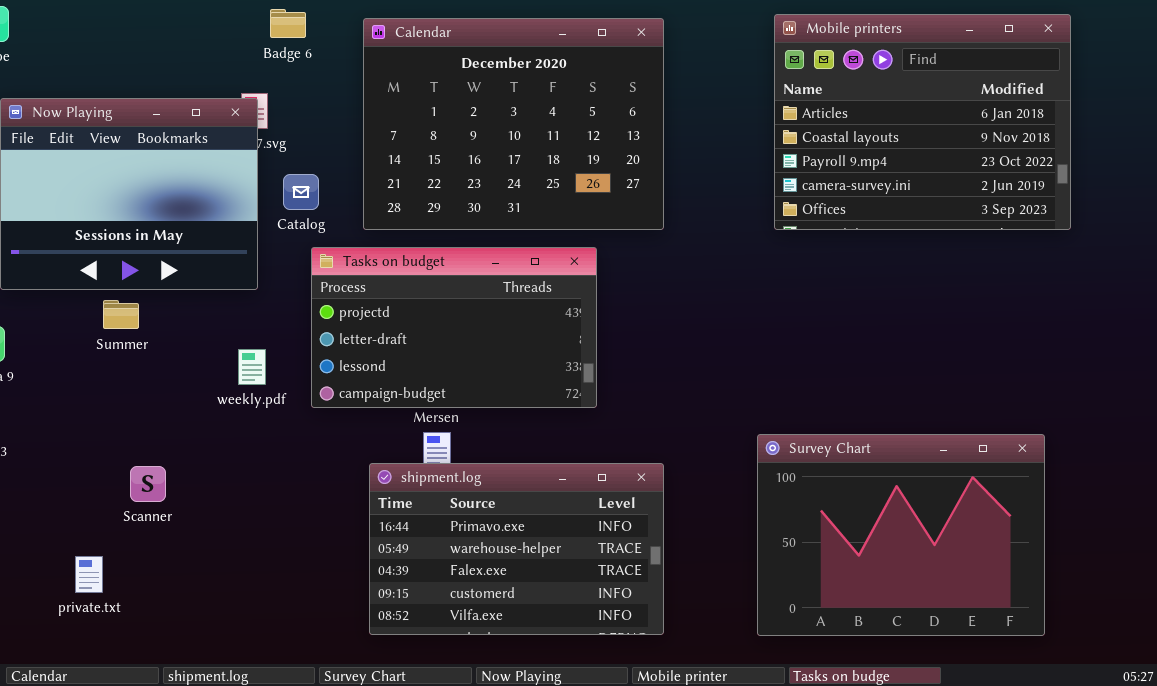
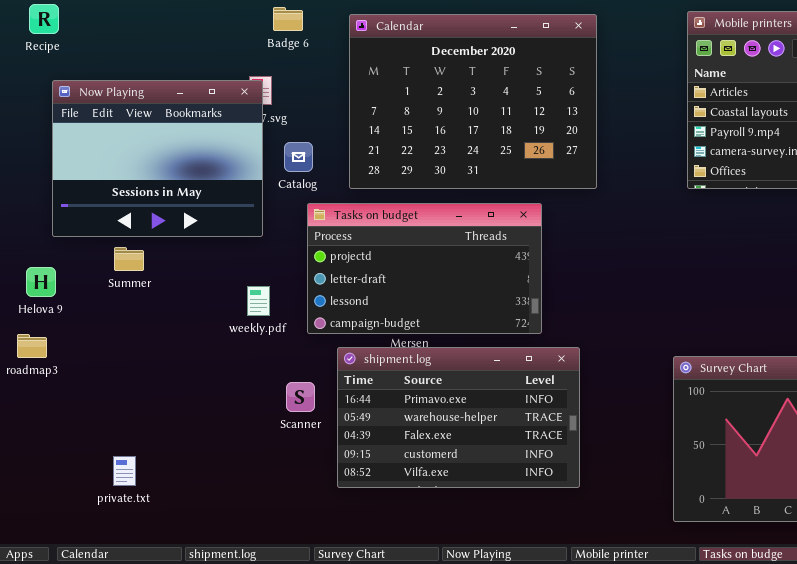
Summer: [103,300,139,329] -> [114,247,144,271], moved
shipment.log: [369,463,664,635] -> [337,347,580,488], moved
Scanner: [130,466,166,502] -> [286,382,315,412], moved

